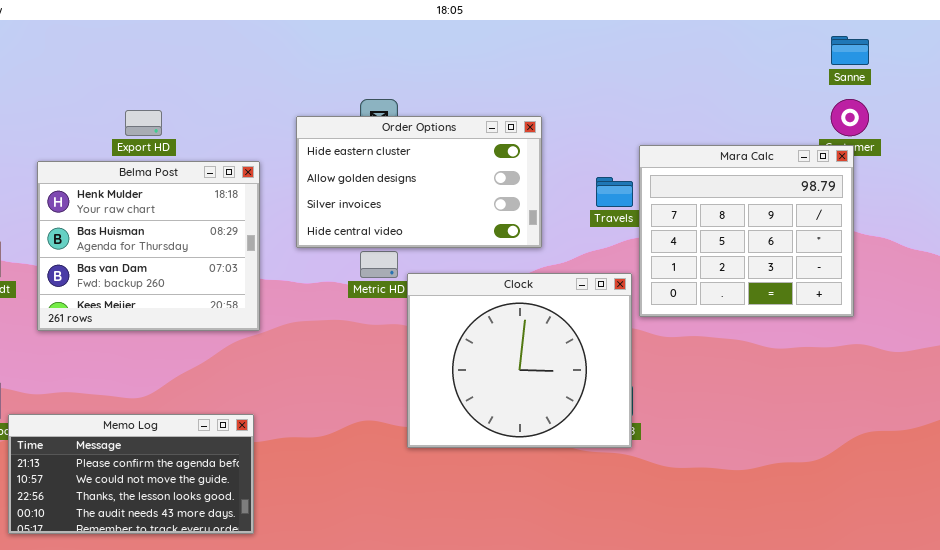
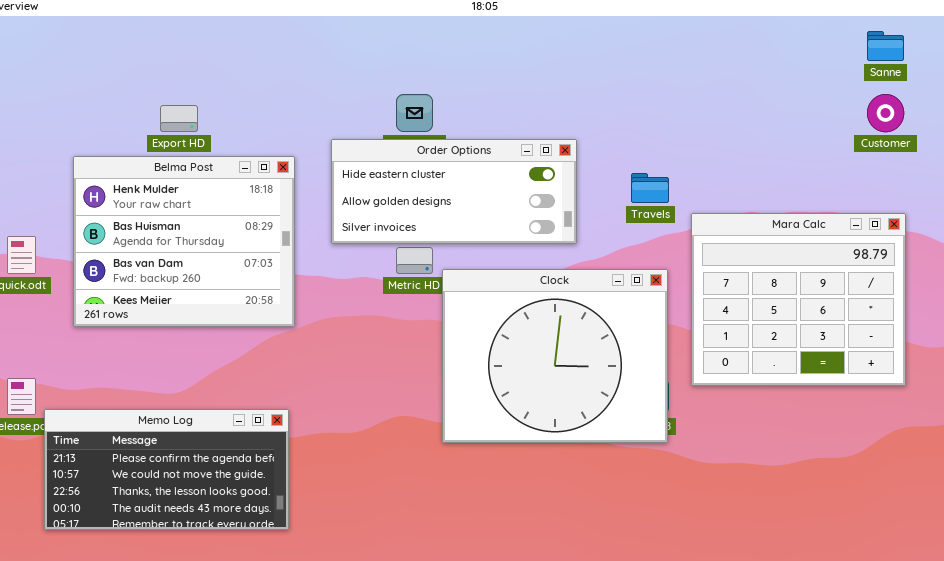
Order Options: [296,116,542,248] -> [331,139,577,244], resized
Mara Calc: [639,145,854,317] -> [691,213,906,386], moved

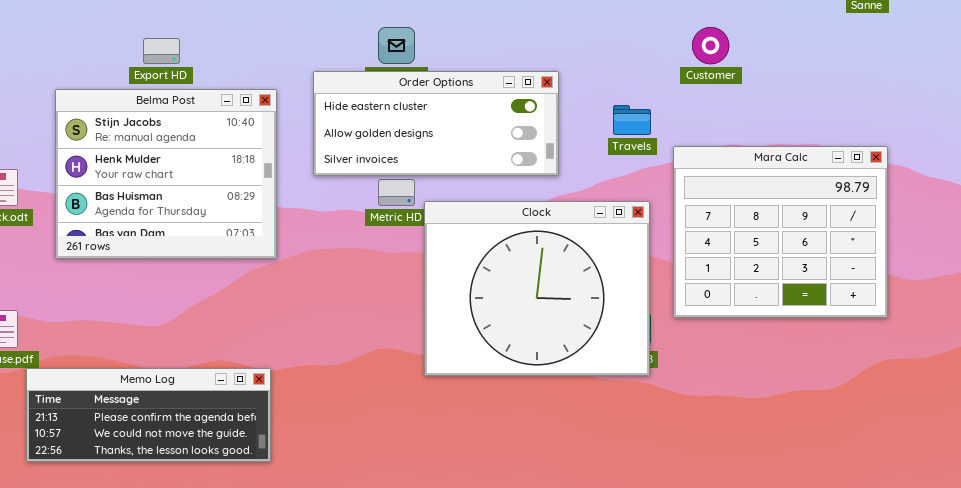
Customer: [867,94,904,132] -> [692,27,729,64], moved
Belma Post: [73,156,295,327] -> [55,89,277,259], scrolled up 1 row
Memo Log: [44,409,289,530] -> [26,368,271,462], resized

